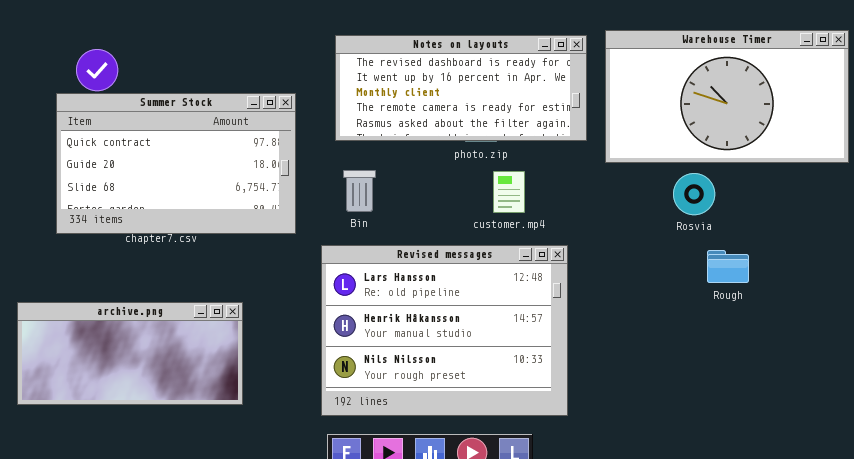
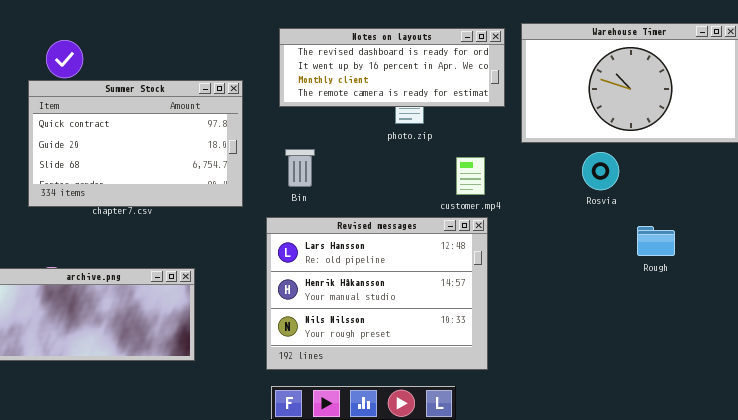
Notes on layouts: [335,35,587,141] -> [279,28,505,107], resized
customer.mp4: [493,171,525,213] -> [456,157,485,195], moved
Rough: [707,250,749,283] -> [637,226,675,256], moved

